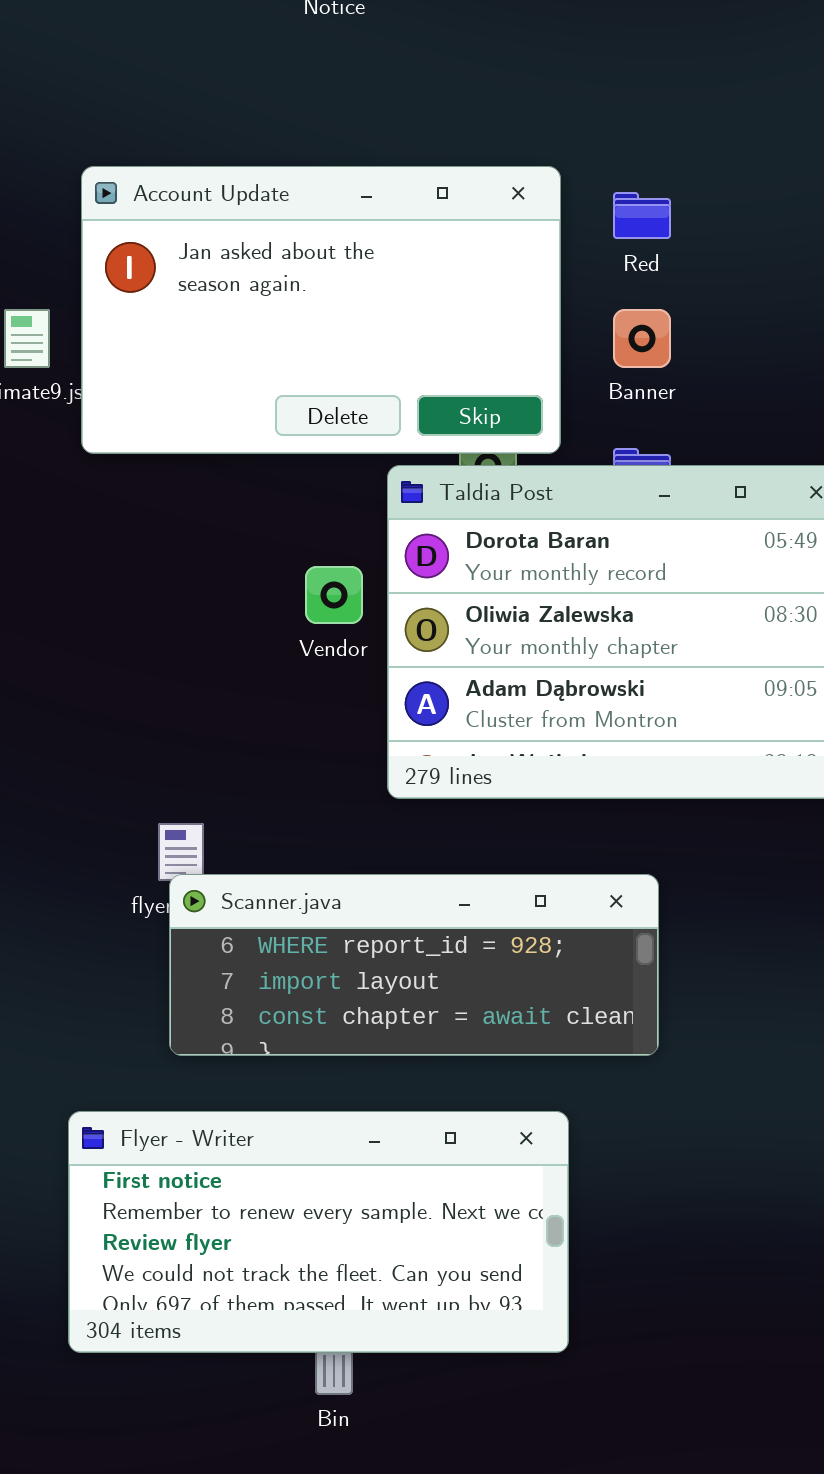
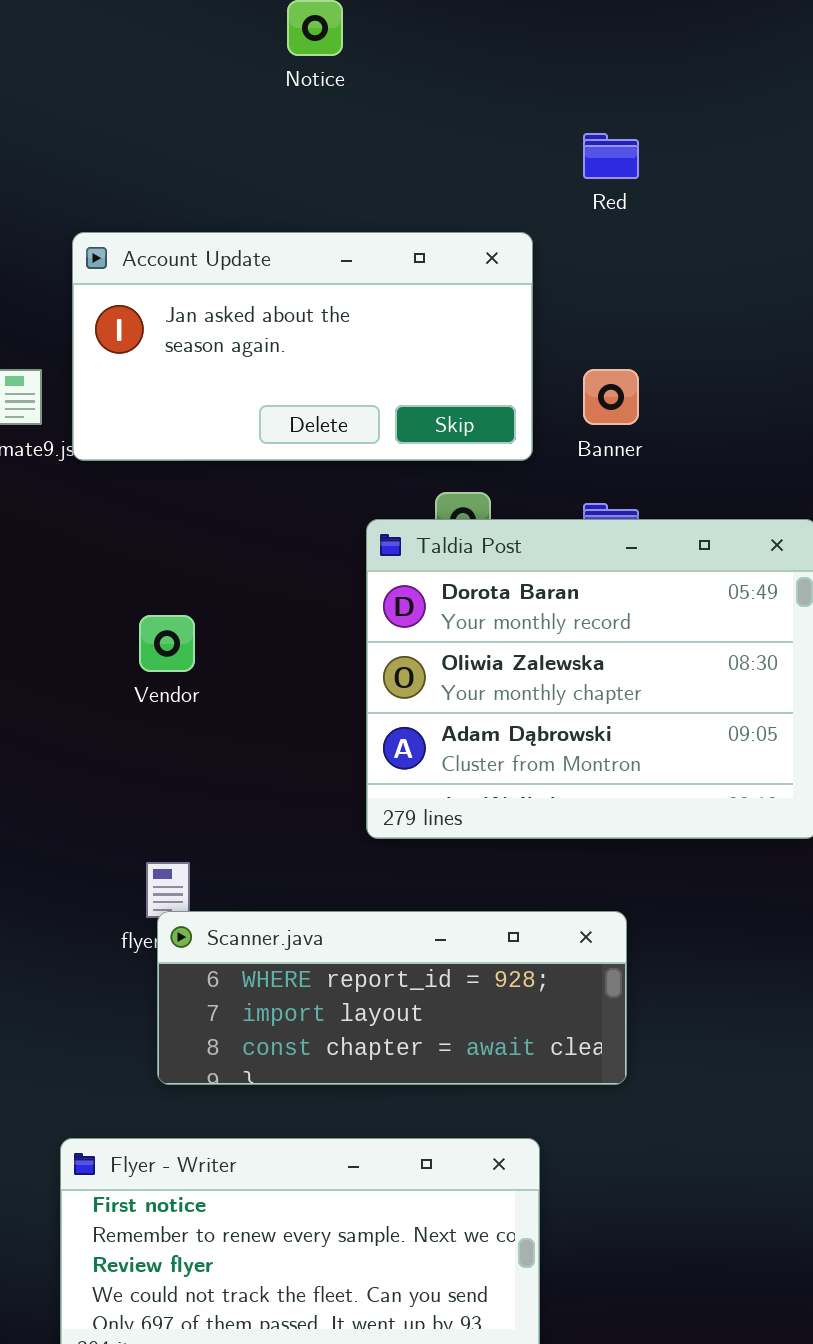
Account Update: [81,166,561,454] -> [72,232,533,461], resized
Red: [613,192,671,239] -> [583,133,639,179], moved
Vendor: [305,566,363,624] -> [139,615,195,672], moved

